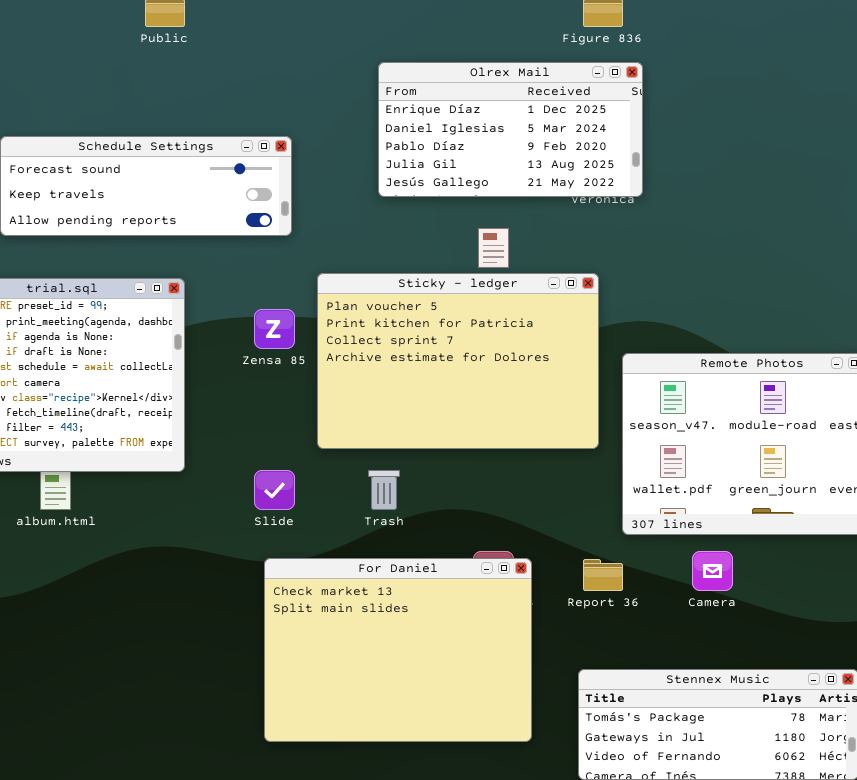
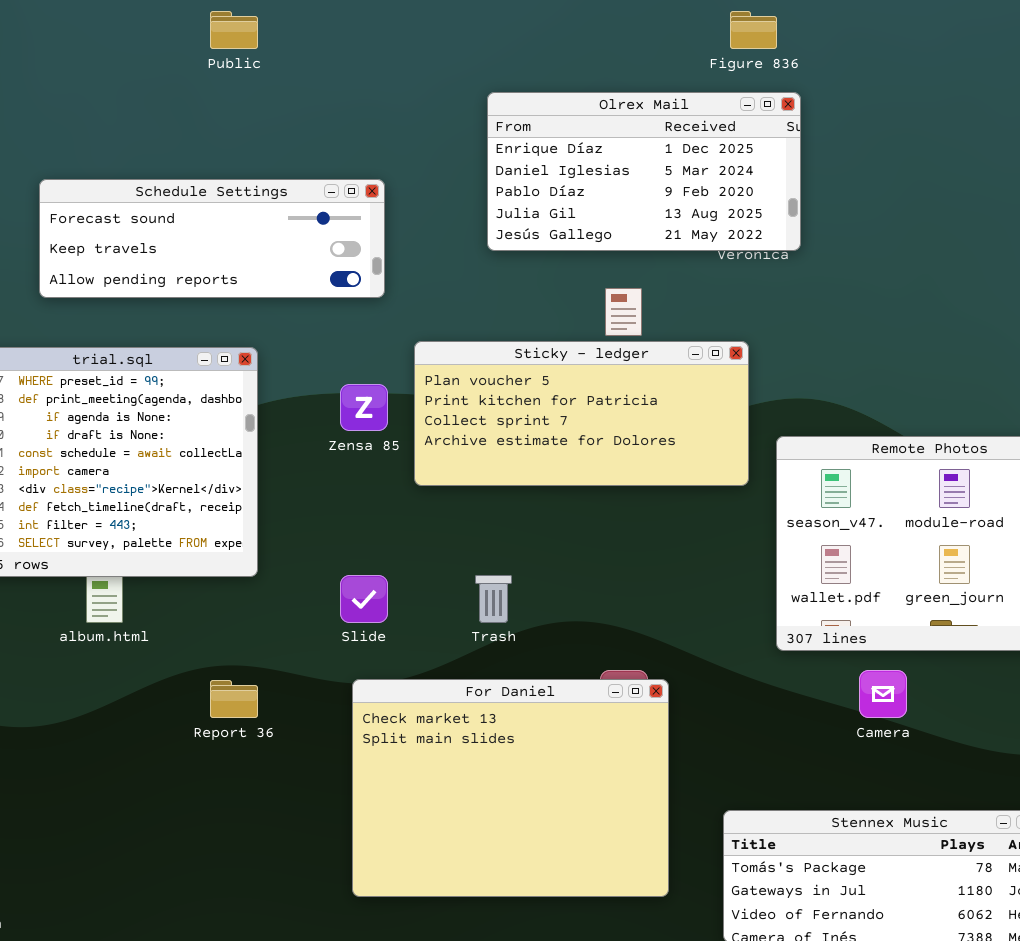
Sticky - ledger: [317,273,599,449] -> [414,341,749,486], resized
Report 36: [583,559,623,591] -> [210,680,258,718], moved

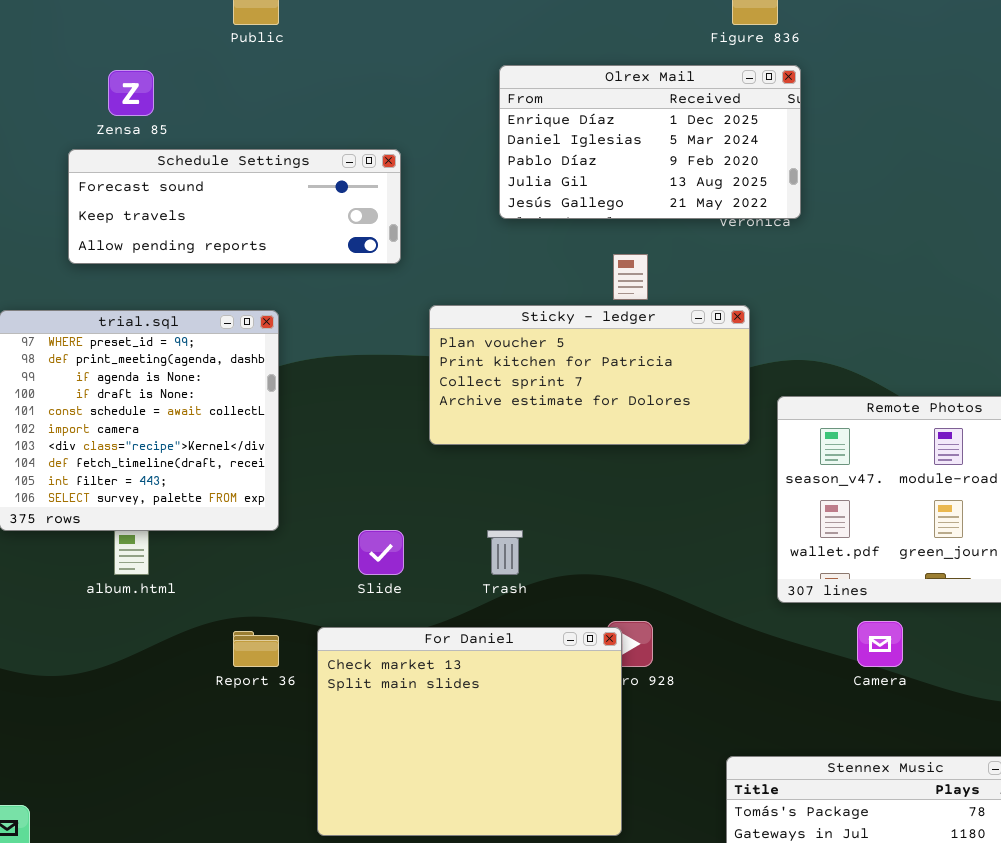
Zensa 85: [340,384,388,431] -> [108,70,154,116], moved
For Daniel: [352,679,669,897] -> [317,627,622,836], moved

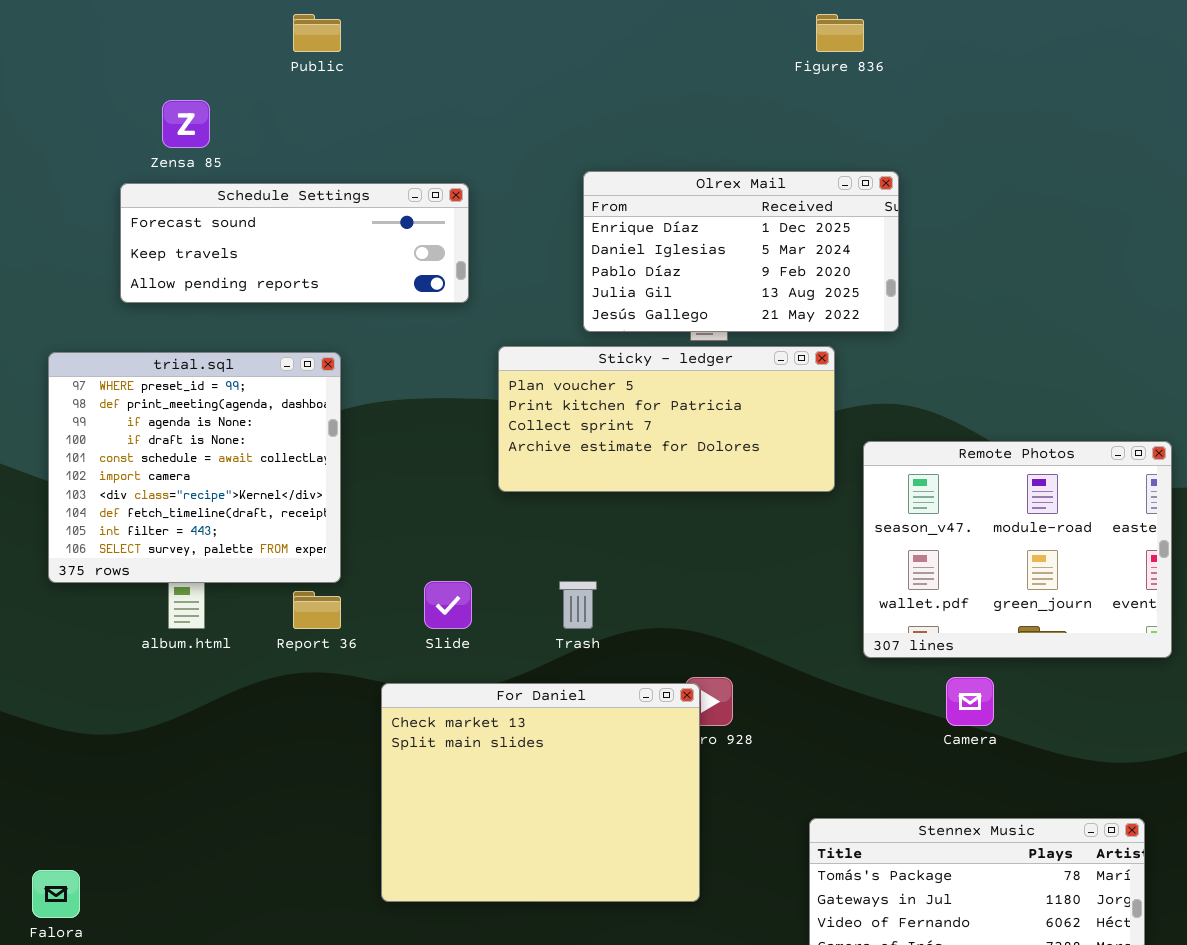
Olrex Mail: [499,65,801,219] -> [583,171,899,332], moved
Report 36: [233,631,279,667] -> [293,591,341,629], moved

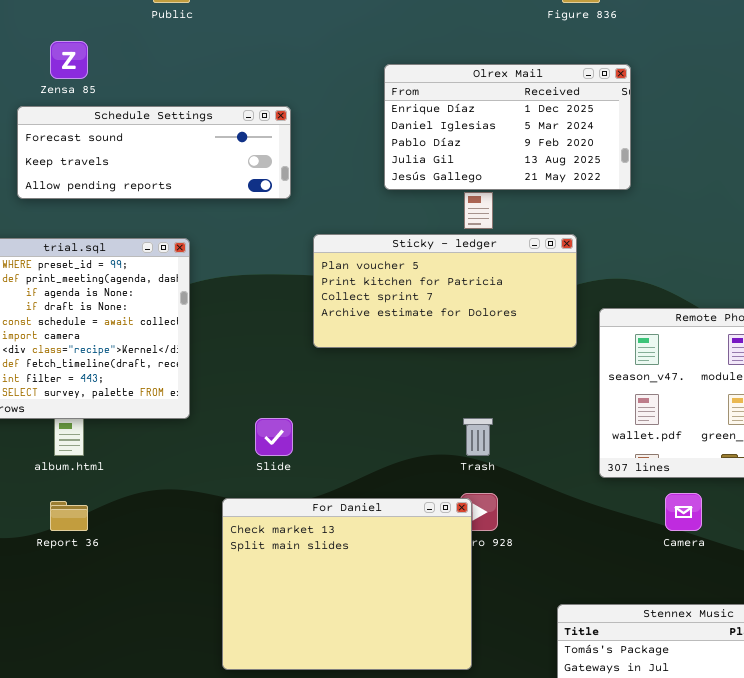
Olrex Mail: [583,171,899,332] -> [384,64,631,190], moved
Trash: [559,581,597,629] -> [463,418,493,456], moved
Report 36: [293,591,341,629] -> [50,501,88,531], moved

